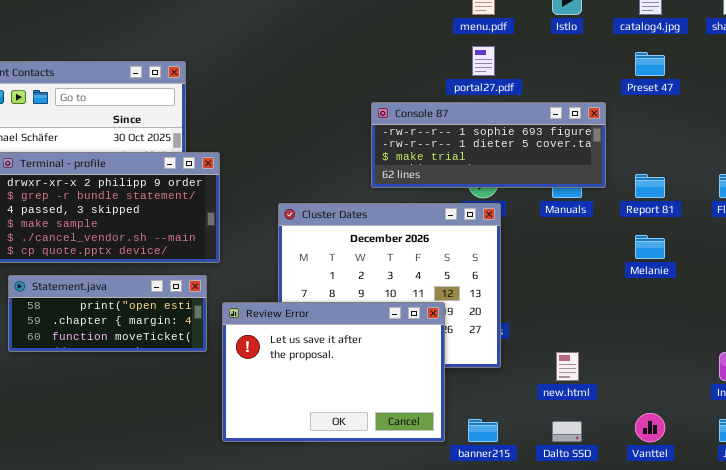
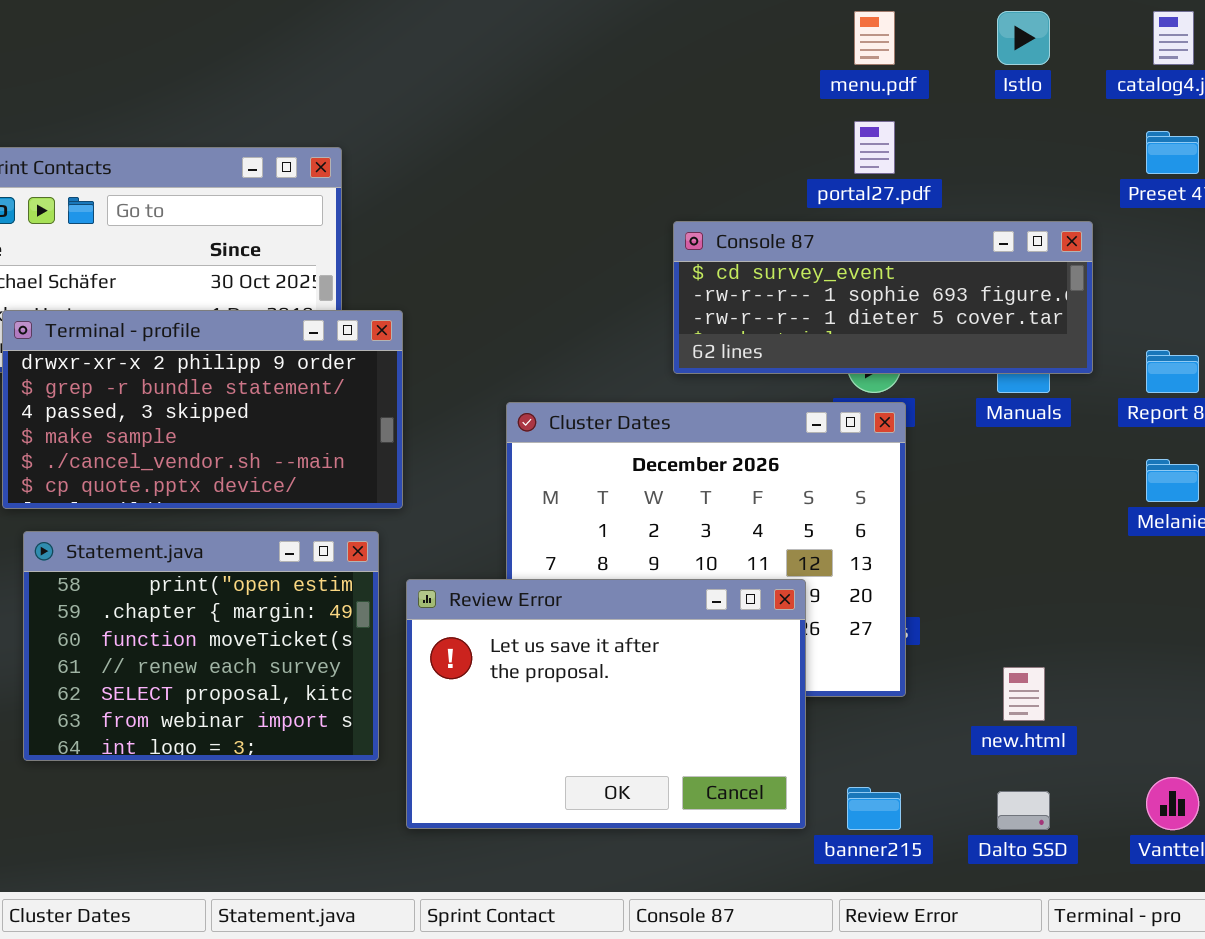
Console 87: [371,102,606,188] -> [673,221,1093,374], scrolled up 1 row
Statement.java: [8,275,207,352] -> [23,531,379,761], resized

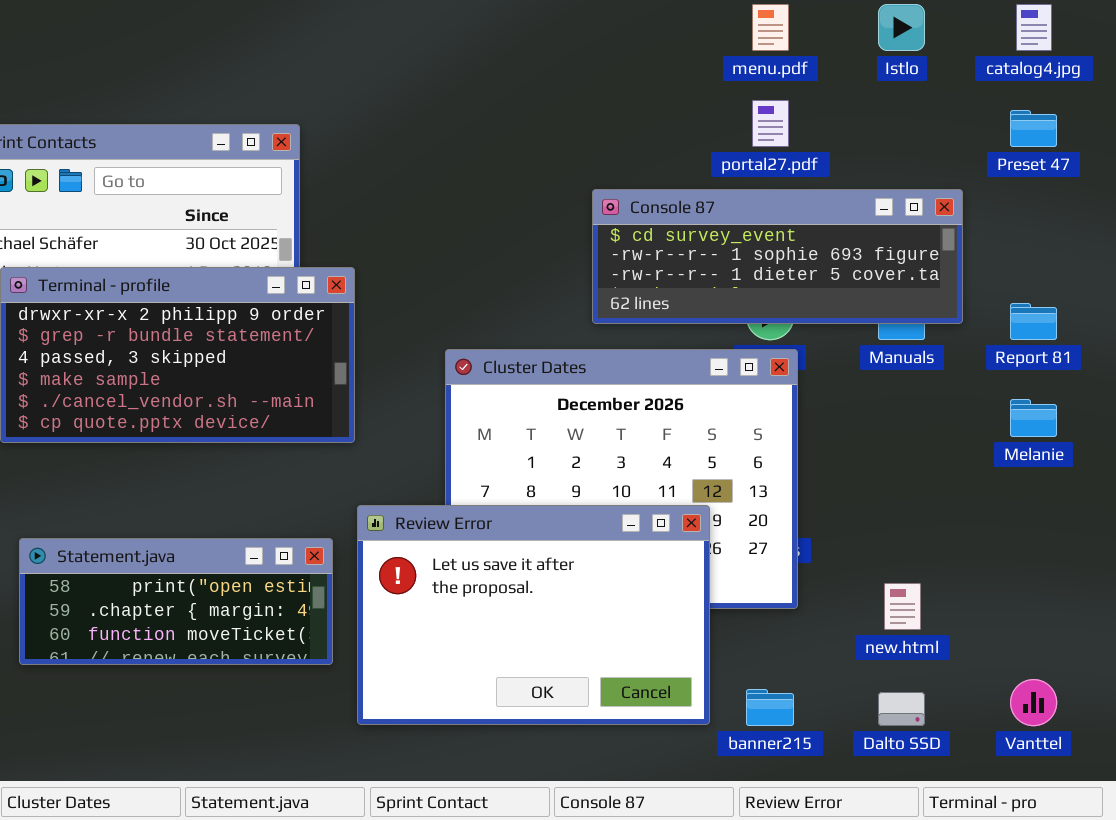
Statement.java: [23,531,379,761] -> [19,538,333,665], resized

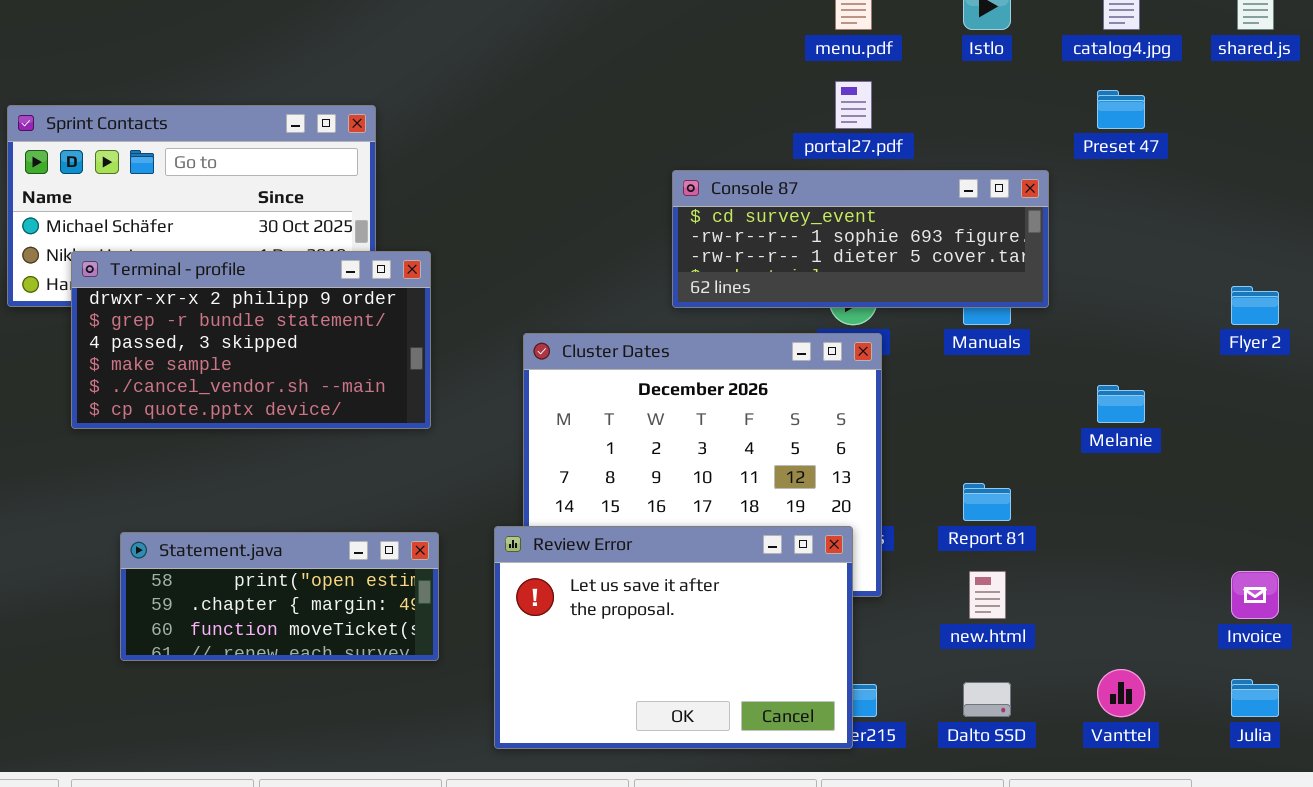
Report 81: [1010,303,1057,340] -> [963,483,1011,521], moved
Review Error: [357,505,710,725] -> [494,526,853,749], moved
Statement.java: [19,538,333,665] -> [120,532,439,661], moved

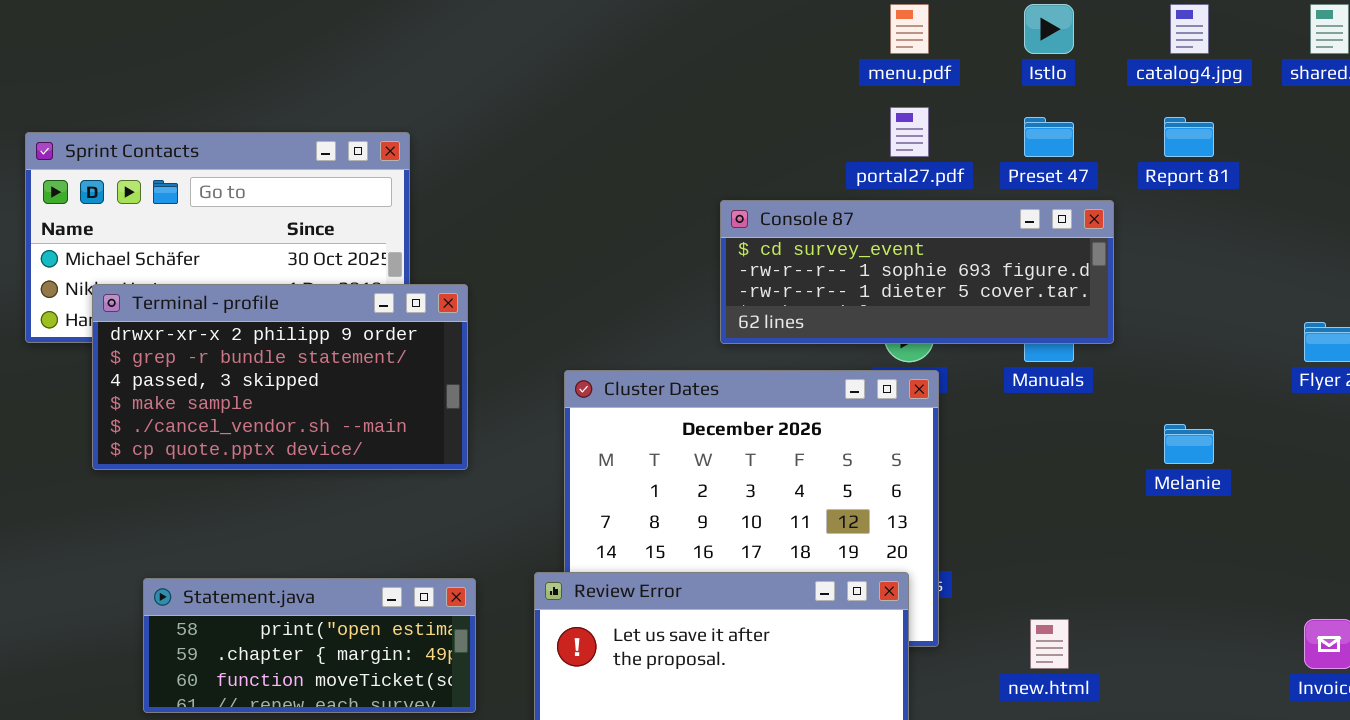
Preset 47: [1097,90,1145,129] -> [1024,117,1074,157], moved
Report 81: [963,483,1011,521] -> [1164,117,1214,157], moved

